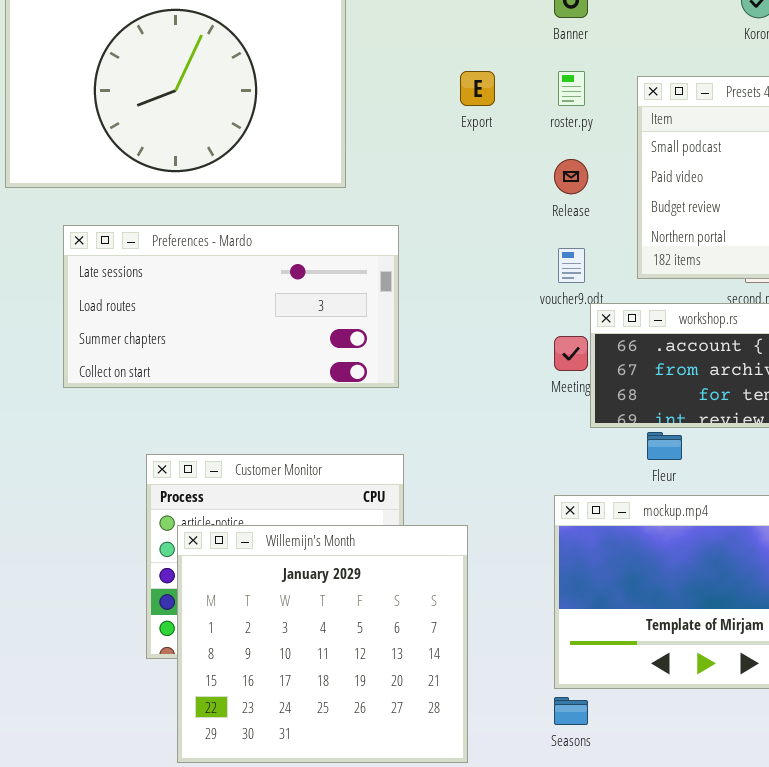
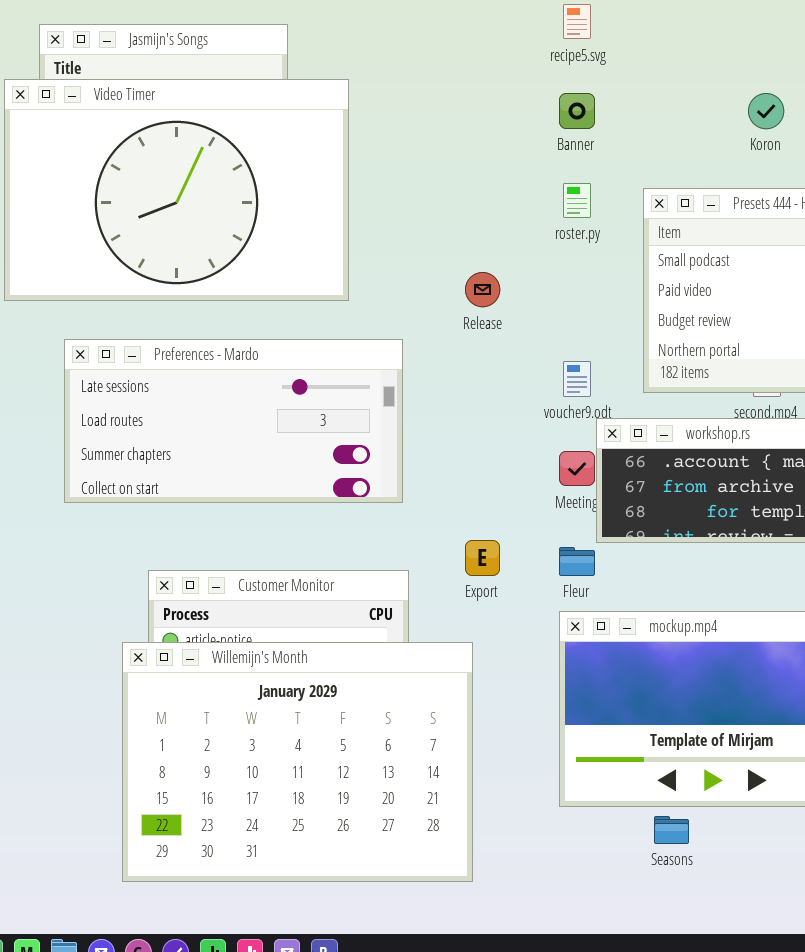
Export: [460,71,495,106] -> [465,540,500,576], moved
Release: [554,159,588,194] -> [465,272,500,307], moved
Fleur: [647,432,682,460] -> [559,547,595,576], moved
Willemijn's Month: [177,525,468,763] -> [122,642,473,882], resized
Seasons: [554,697,588,725] -> [654,816,689,844], moved

